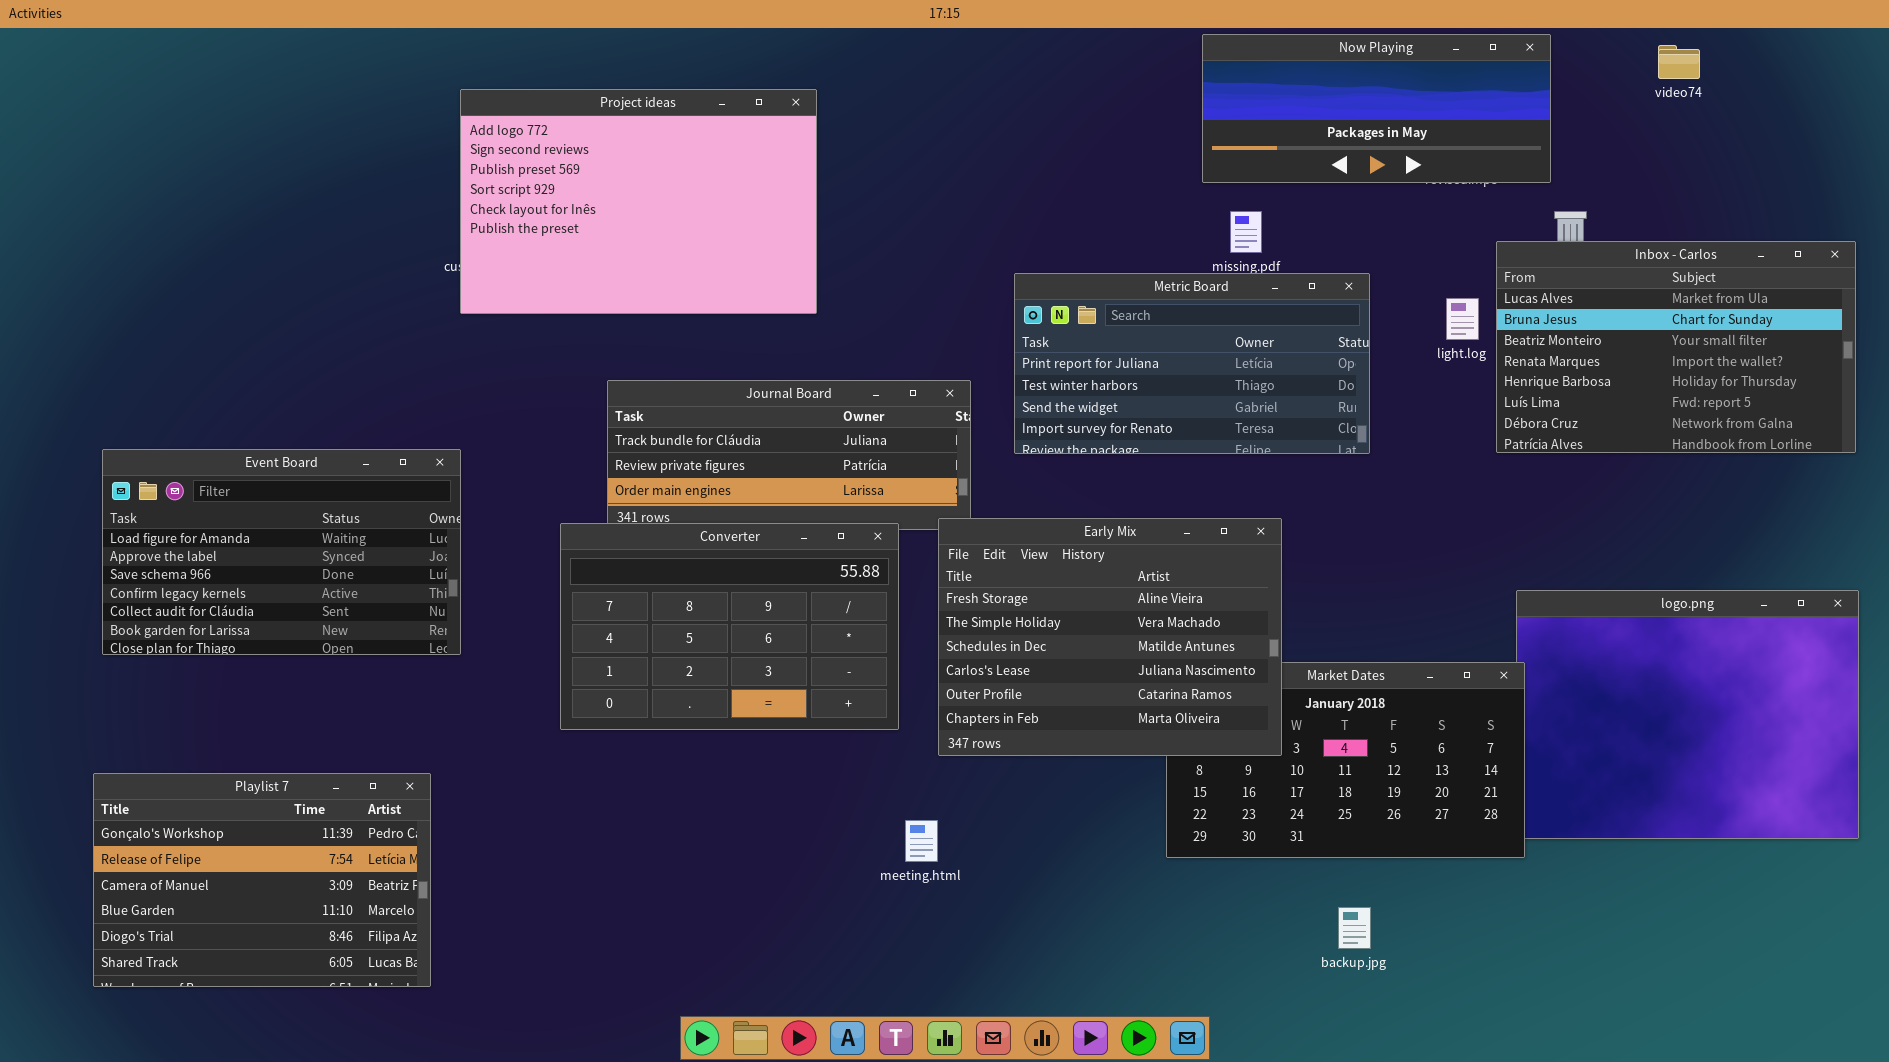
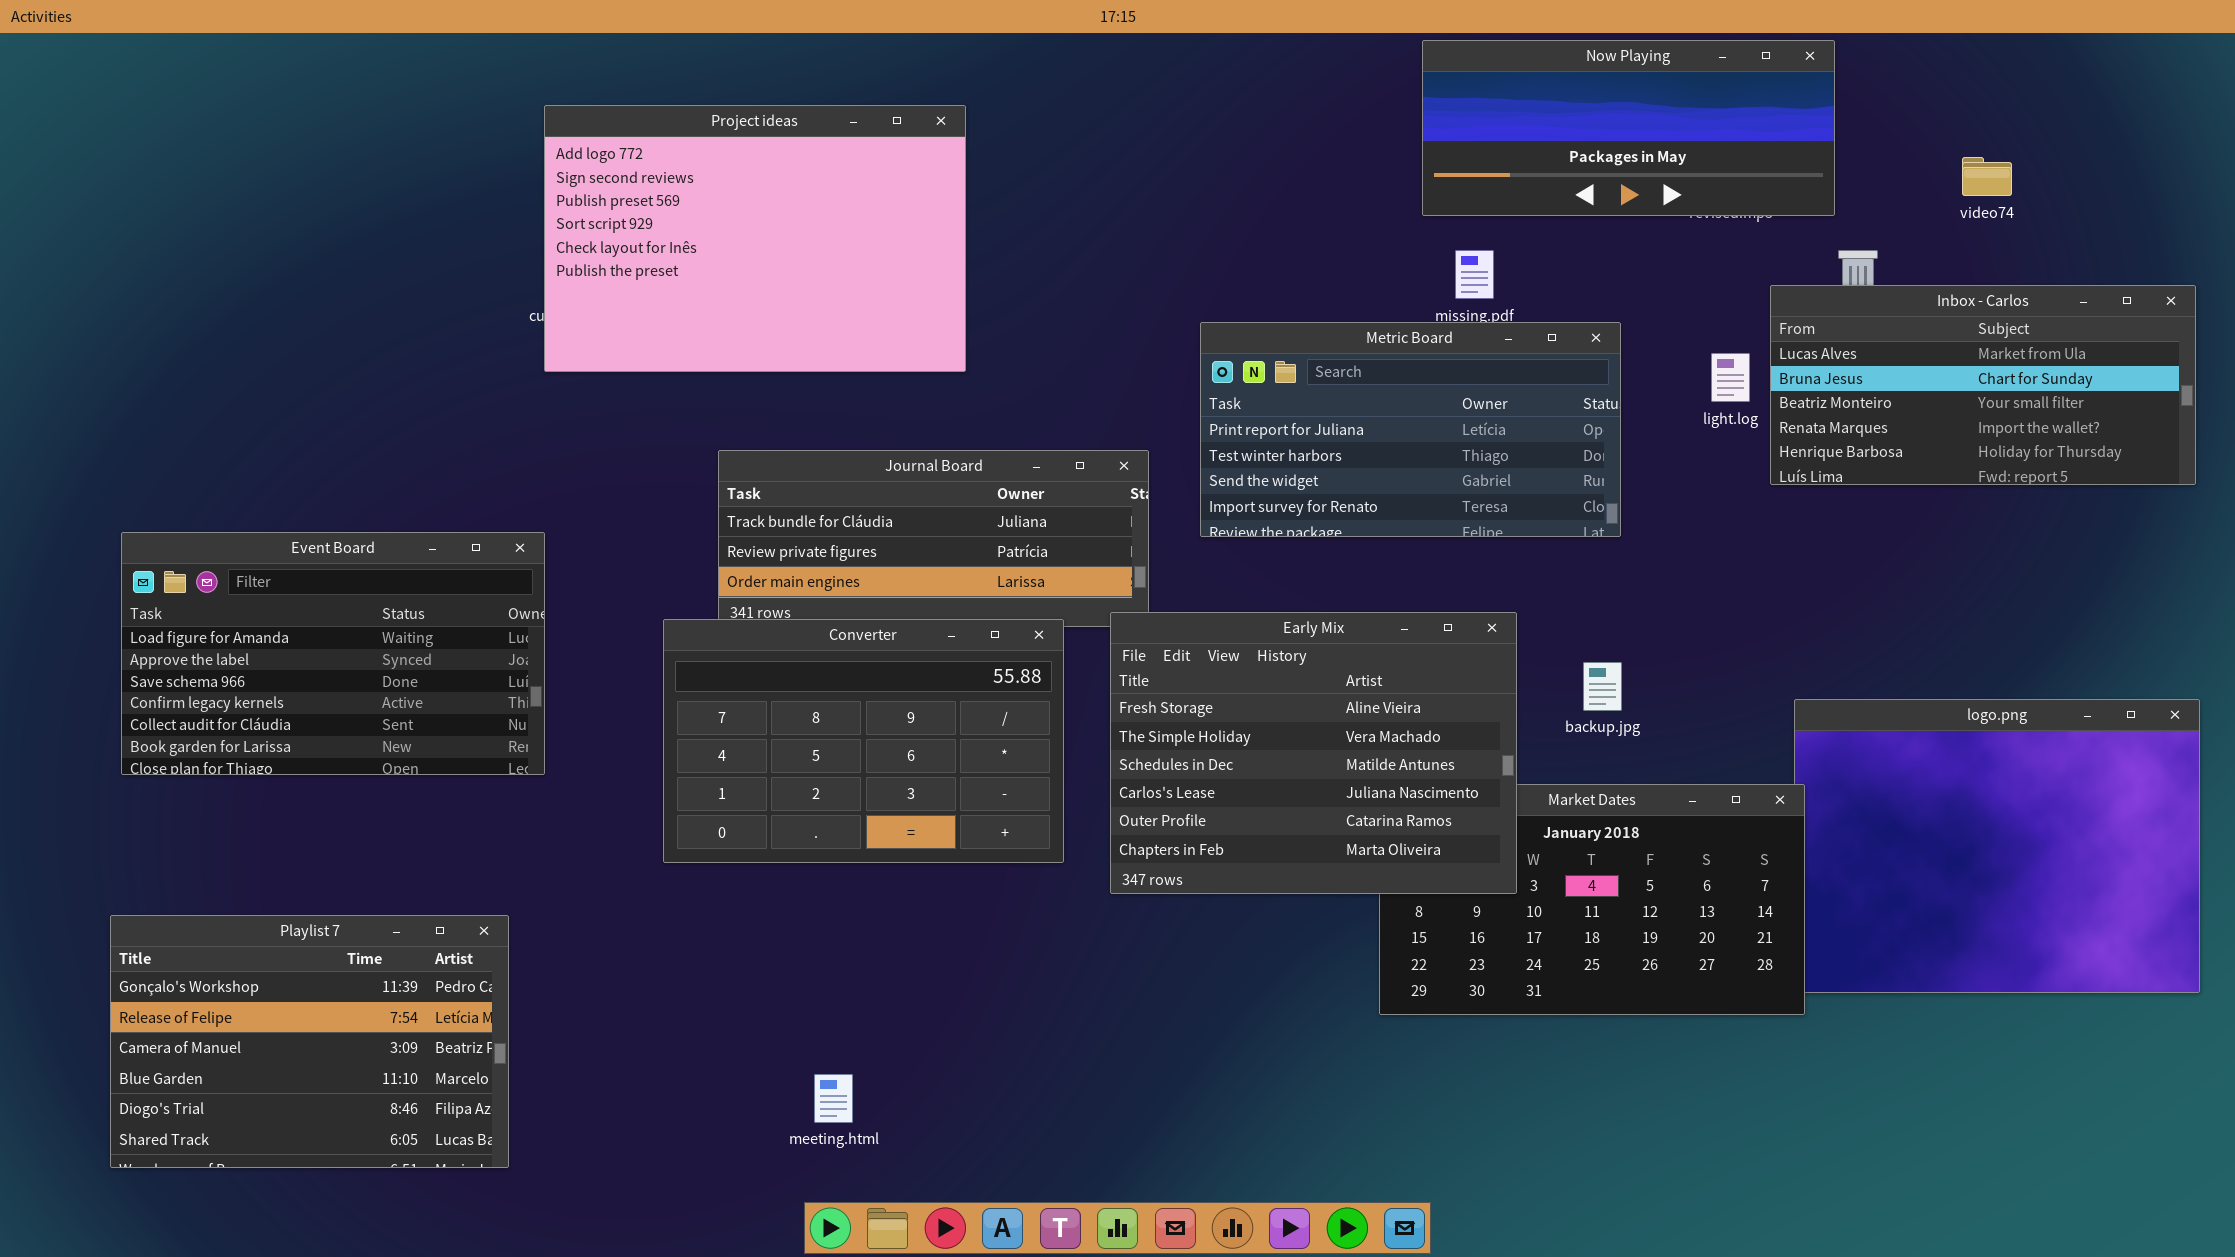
video74: [1658,45,1700,79] -> [1962,157,2012,196], moved
Inbox - Carlos: [1496,241,1856,453] -> [1770,285,2196,485], resized
meeting.html: [905,820,938,862] -> [814,1074,853,1123], moved
backup.jpg: [1338,907,1371,949] -> [1583,662,1622,711], moved

